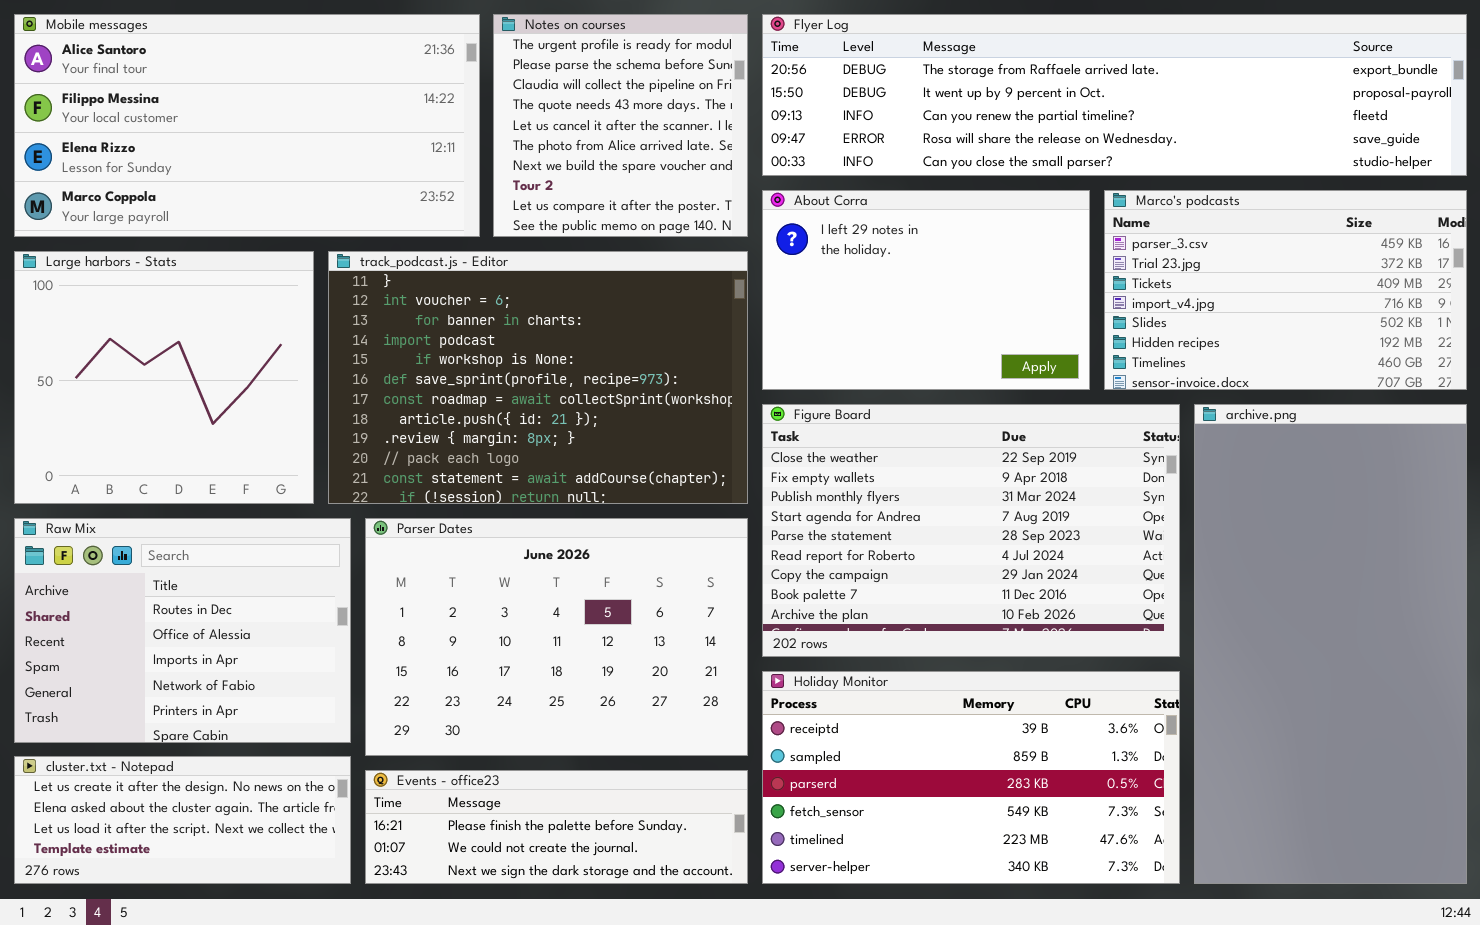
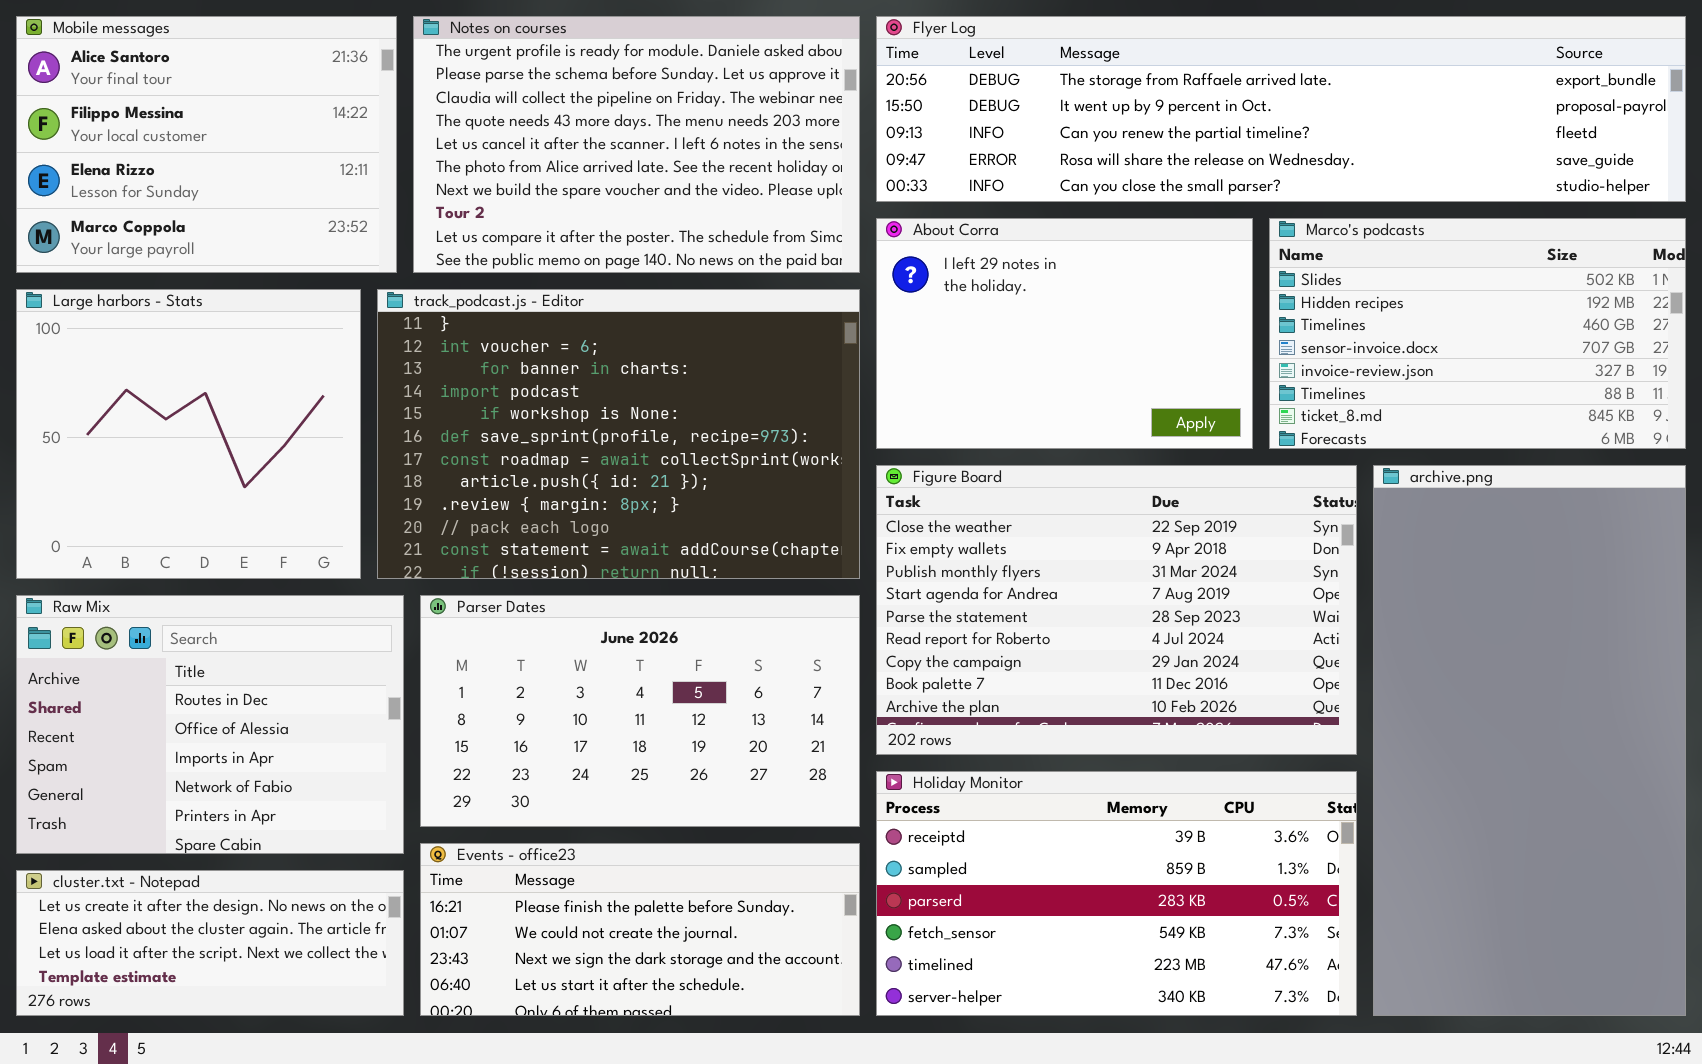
Mobile messages: [14,14,480,237] -> [16,16,397,273], resized
Notes on courses: [493,14,748,237] -> [413,16,860,273], resized
Marco's podcasts: [1104,190,1467,390] -> [1269,218,1686,449], scrolled down 4 rows
Parser Dates: [365,518,748,756] -> [420,595,860,827], resized
Events - office23: [365,770,748,884] -> [420,843,860,1016], resized

